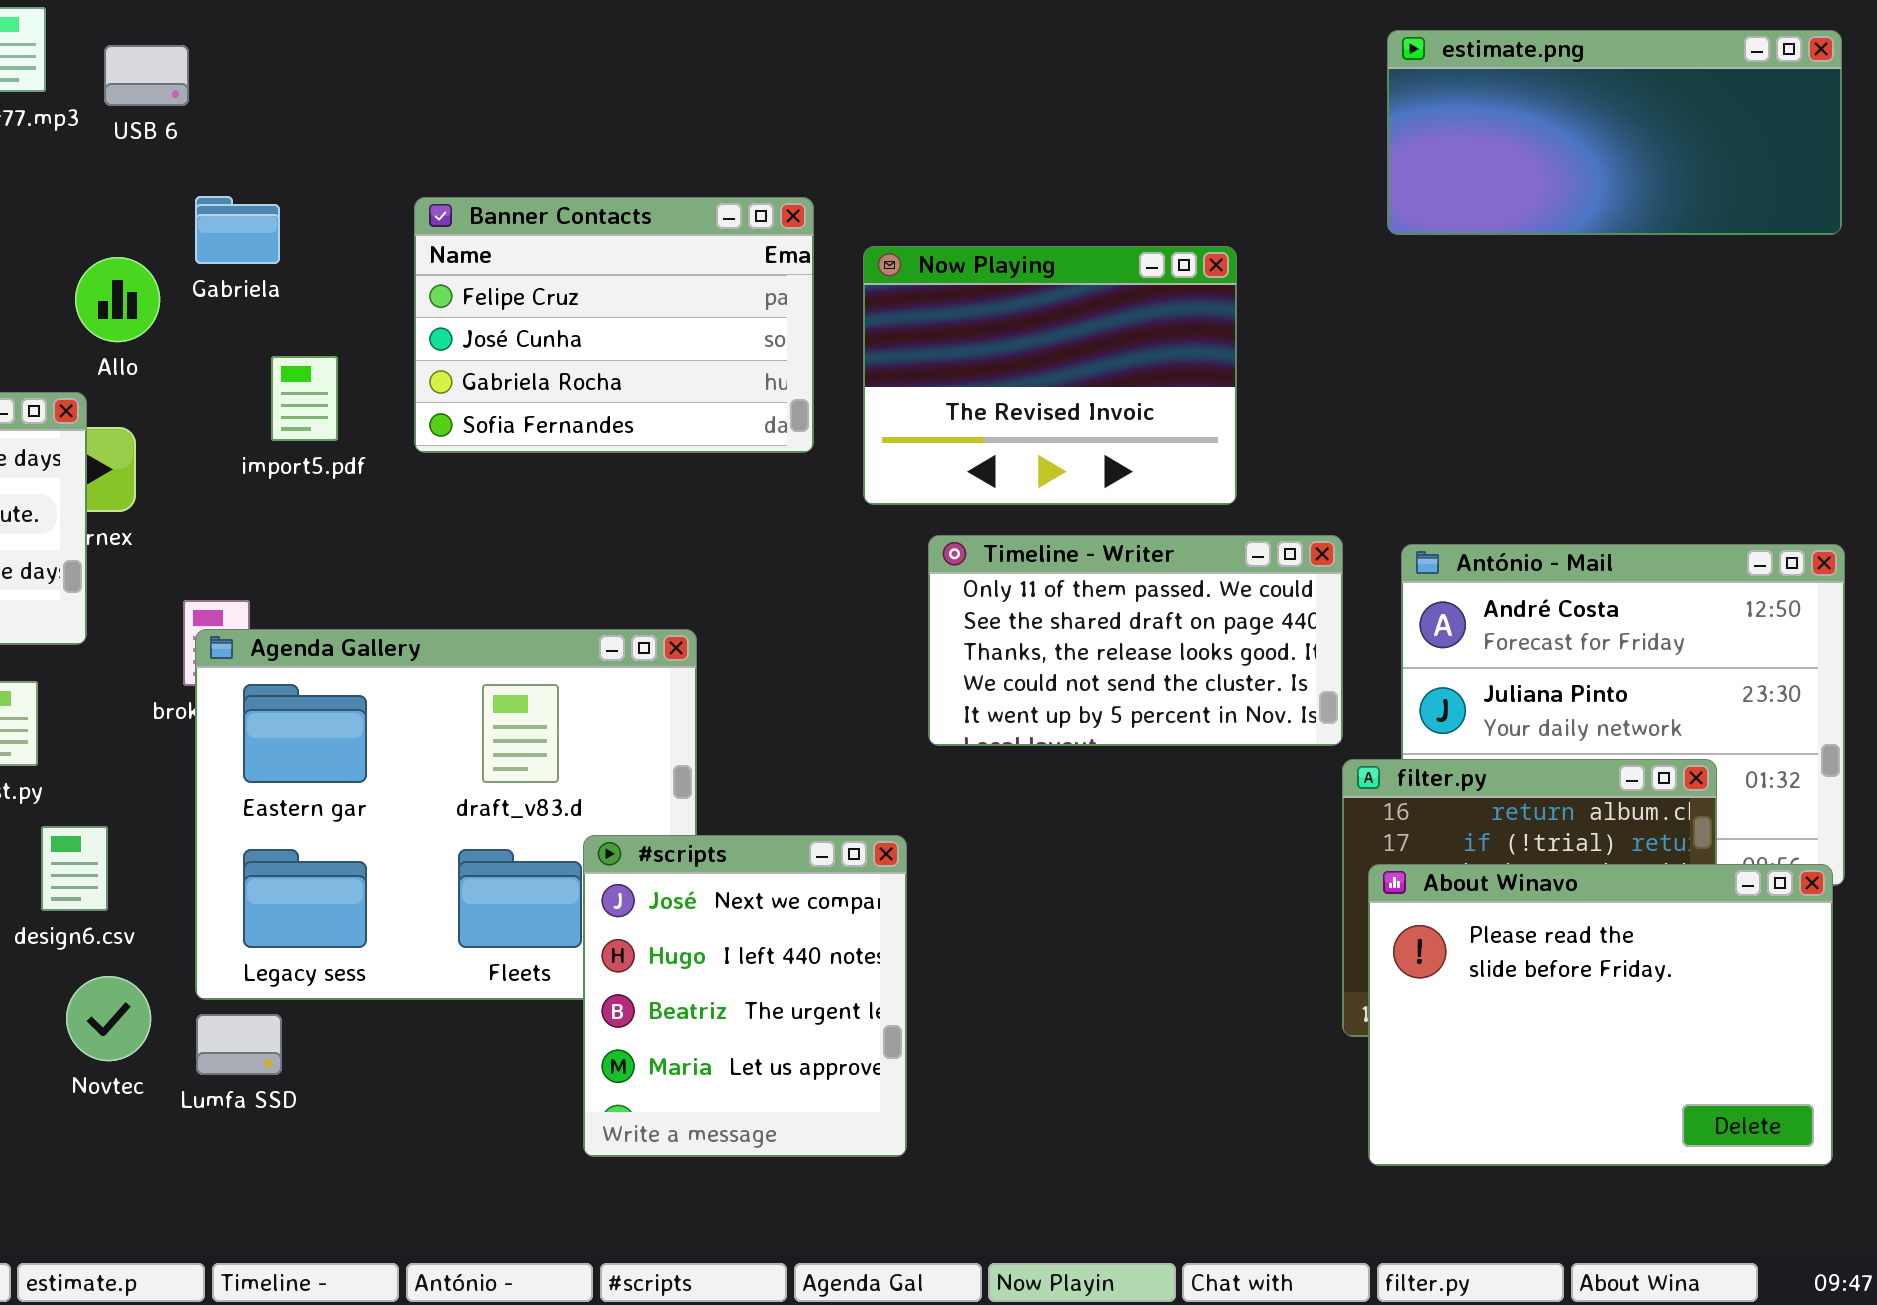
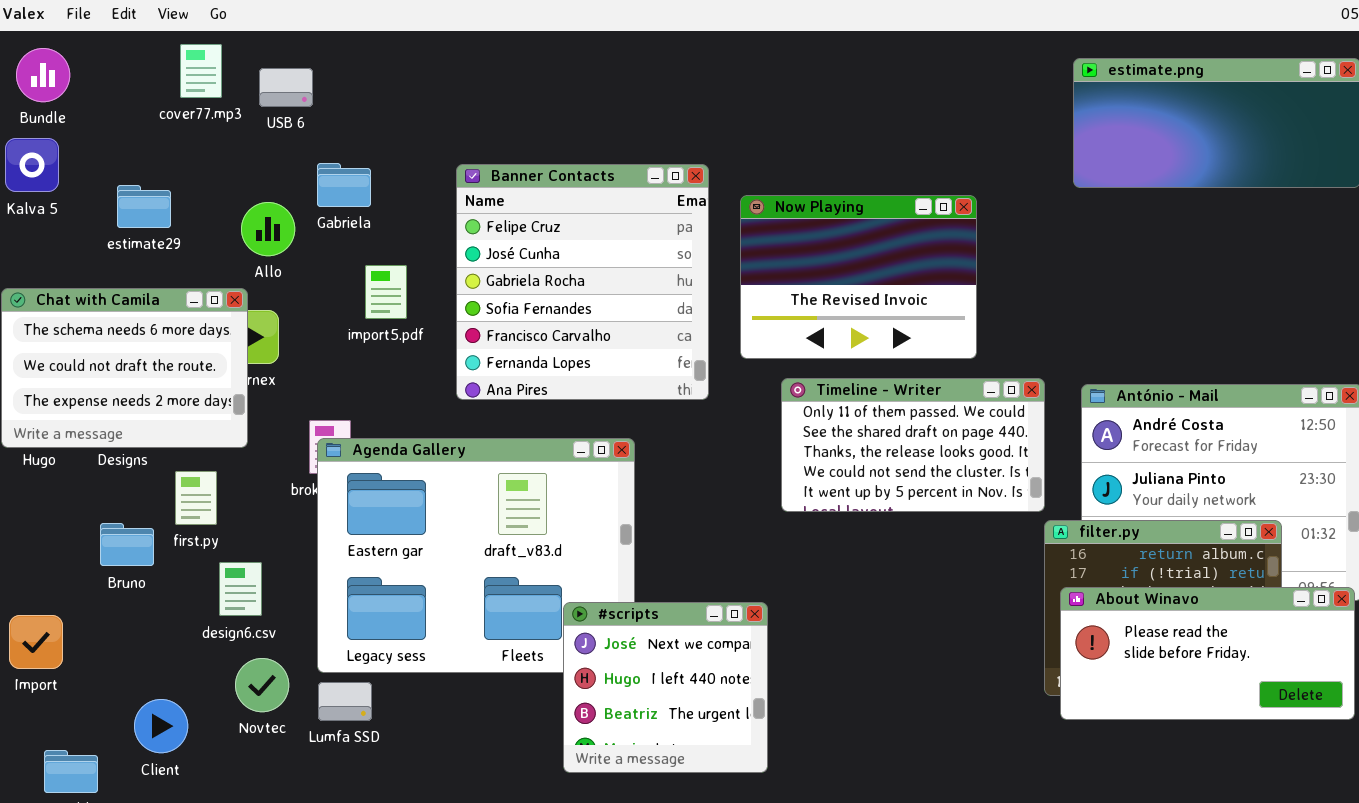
Banner Contacts: [414,197,814,453] -> [456,164,709,400], resized
#scripts: [583,835,907,1157] -> [563,602,768,773], resized
About Winavo: [1368,864,1833,1166] -> [1060,587,1355,720], resized

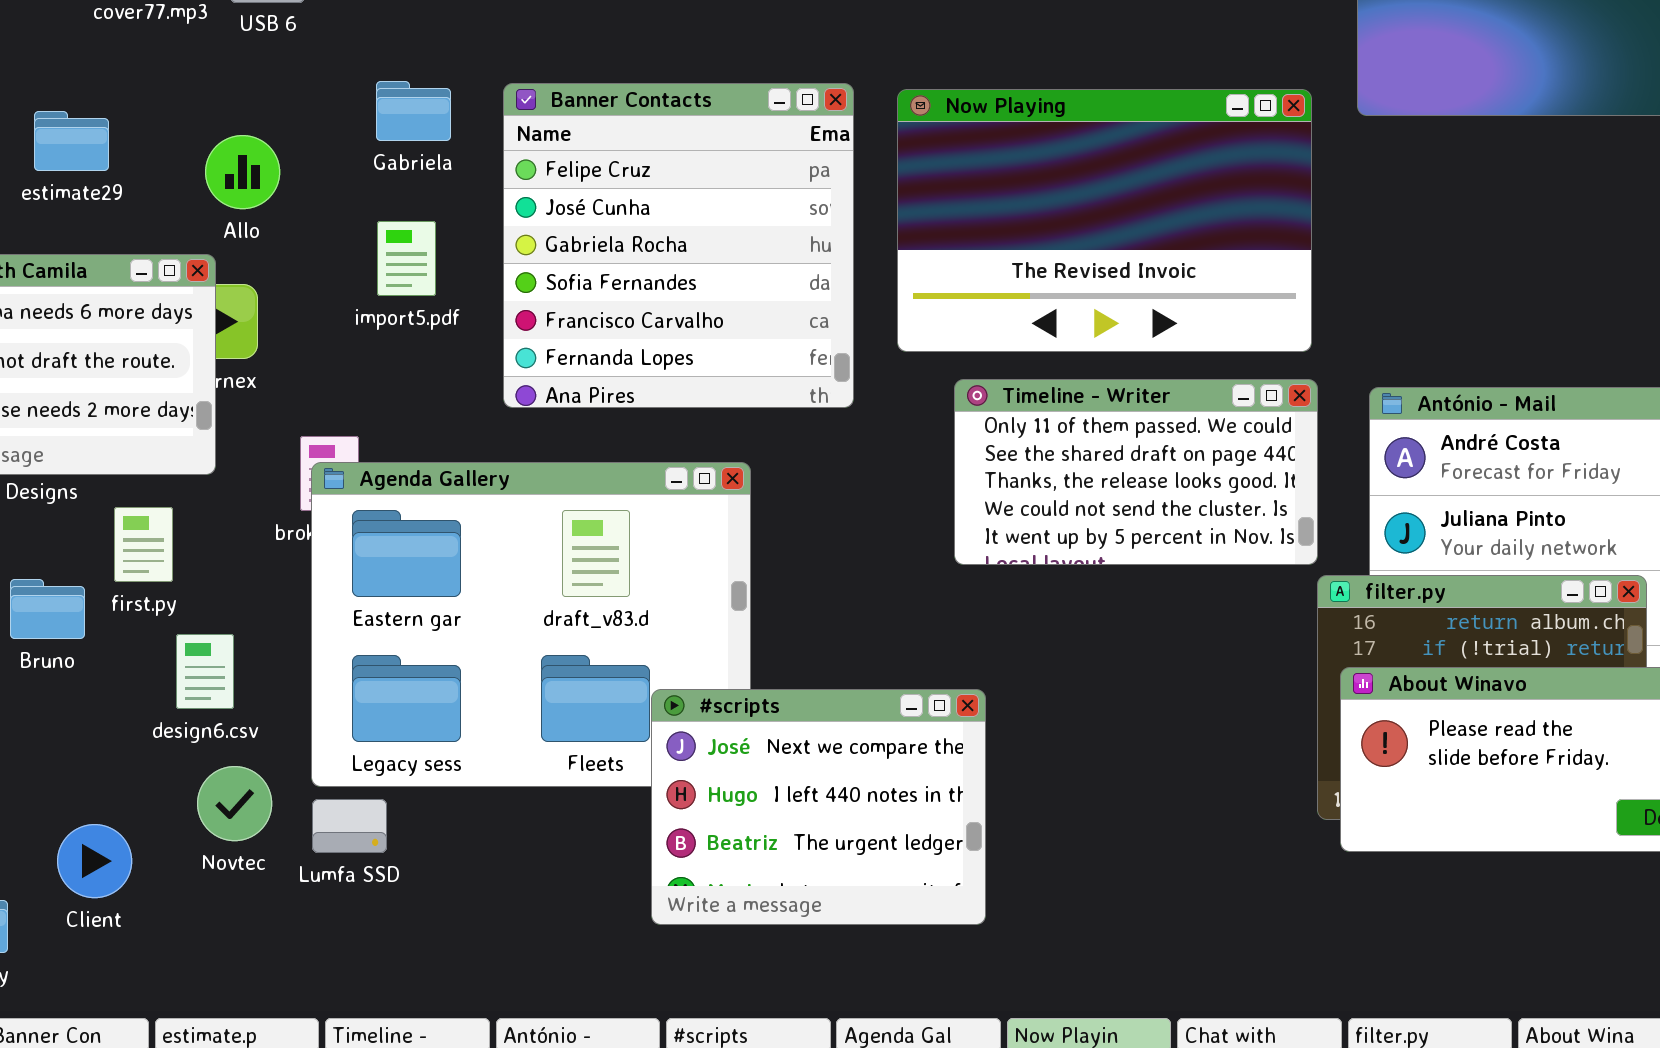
Gabriela: [317,163,371,207] -> [376,81,451,141], moved
Now Playing: [740,195,977,359] -> [897,89,1312,352], resized
#scripts: [563,602,768,773] -> [651,689,986,925], resized

